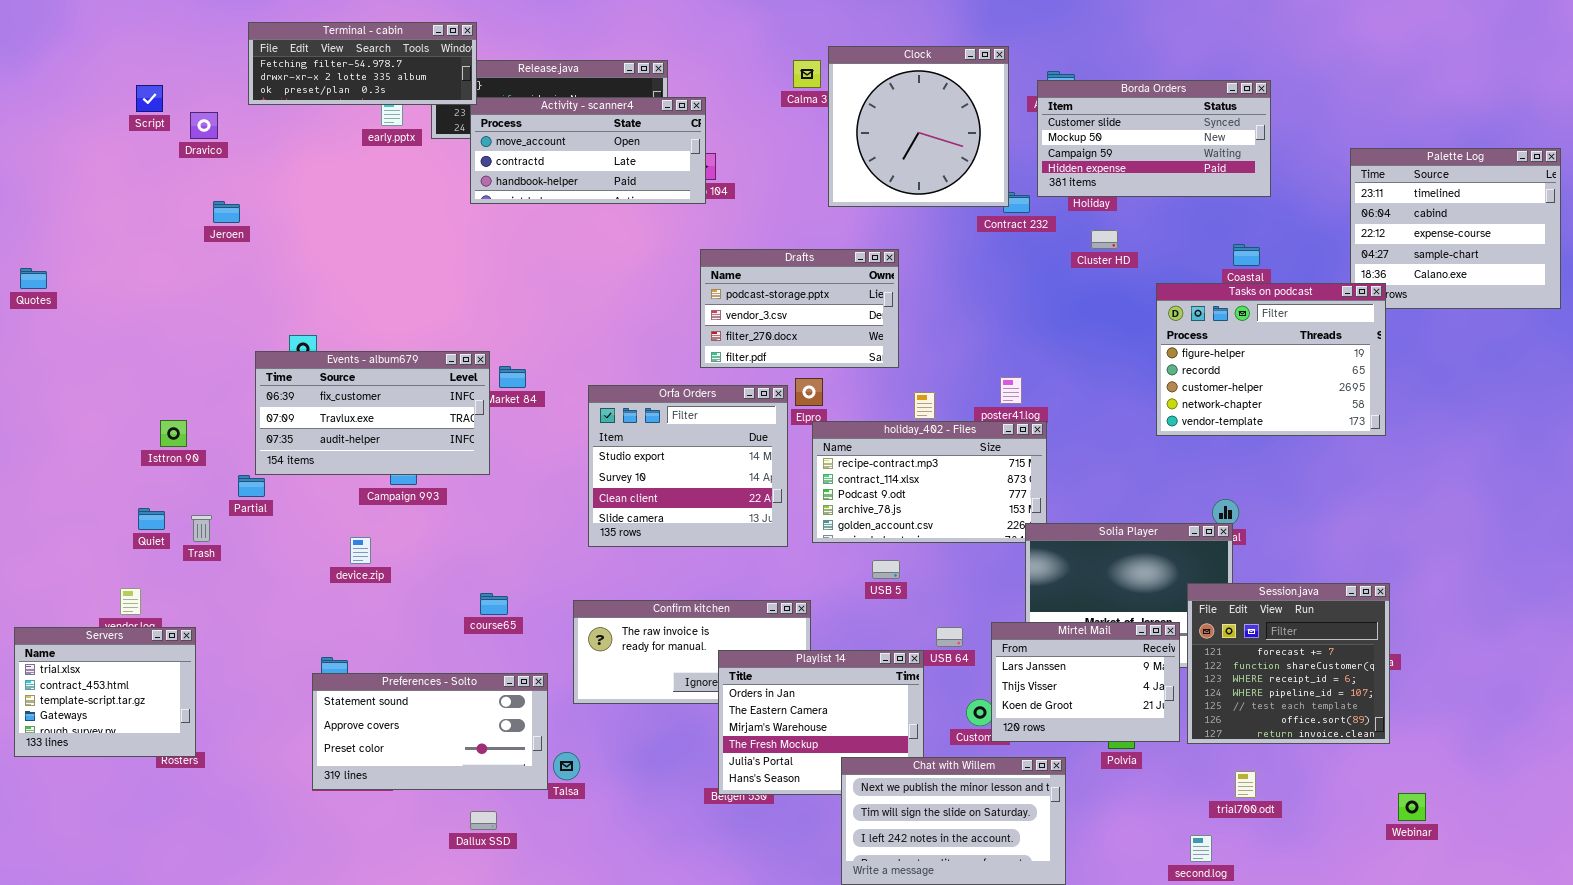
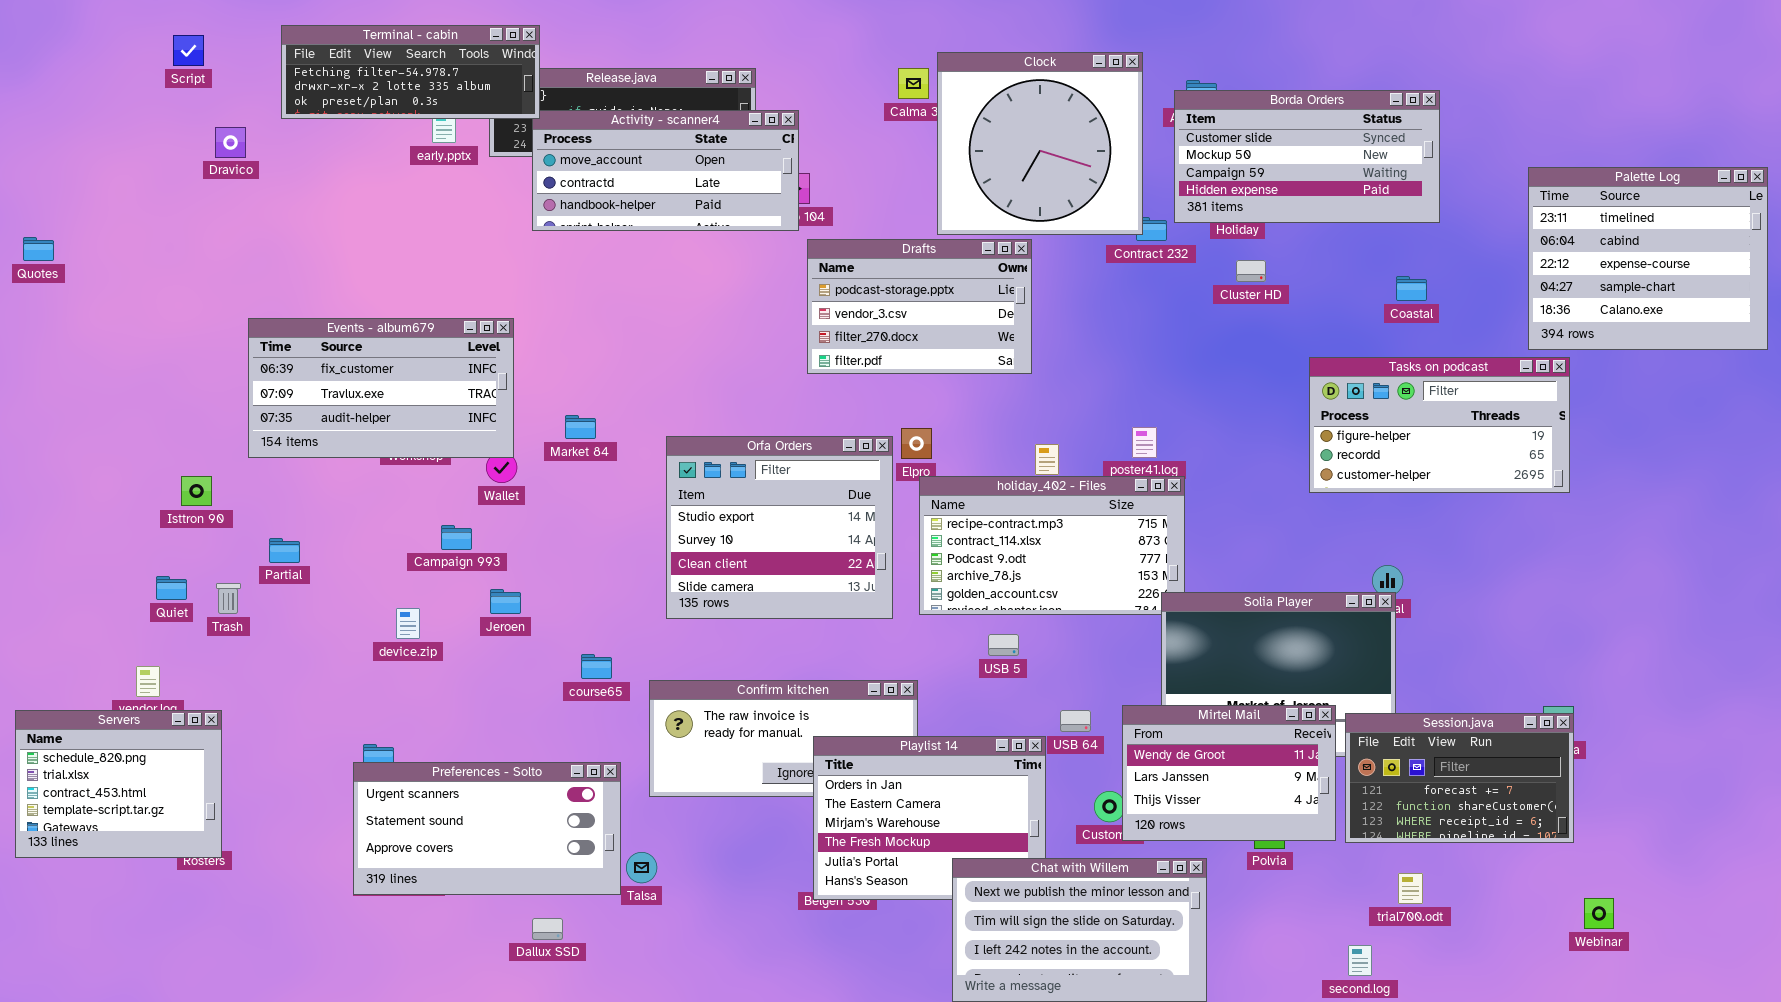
Script: [136,85,163,112] -> [173,35,204,66], moved
Jeroen: [213,201,240,223] -> [490,589,521,614], moved
Drafts: [700,249,899,368] -> [807,239,1032,374], moved
Quotes: [20,268,47,289] -> [23,237,54,261], moved
Tasks on podcast: [1156,283,1386,436] -> [1309,357,1570,493], resized
Events - album679: [255,351,490,475] -> [248,318,514,458], moved
Session.java: [1187,583,1390,744] -> [1345,713,1574,843], resized
course65: [480,593,508,615] -> [581,654,612,679], moved
Mirtel Mail: [991,622,1180,742] -> [1122,705,1336,841], scrolled up 1 row
Servers: [14,627,196,757] -> [15,710,222,858], scrolled up 1 row
Preferences - Solto: [312,673,548,790] -> [353,762,621,895], scrolled up 1 row

